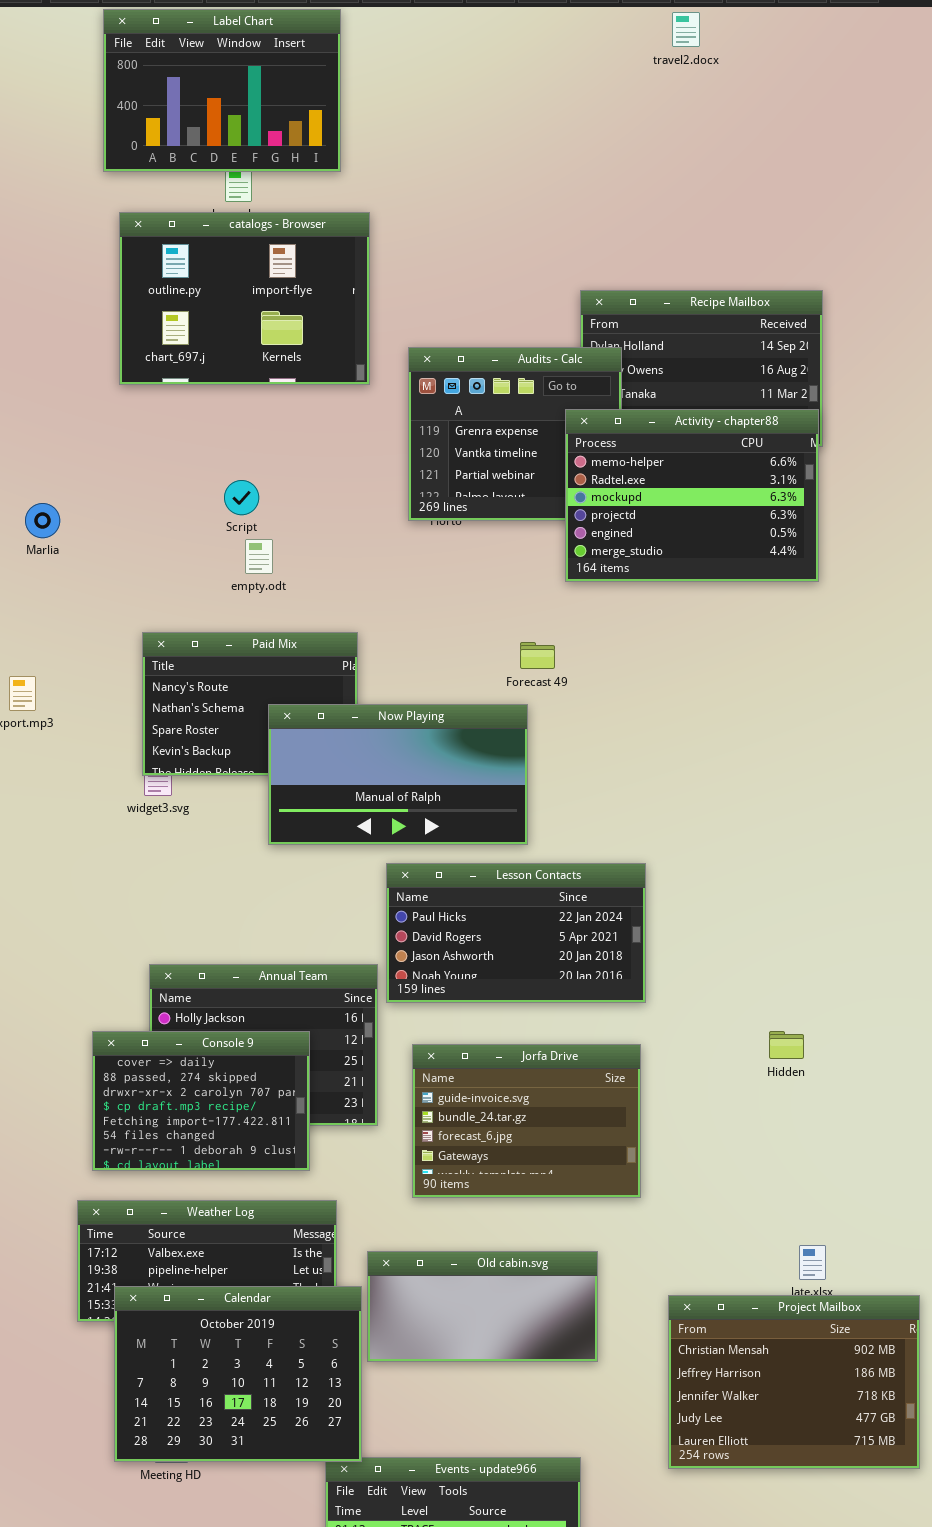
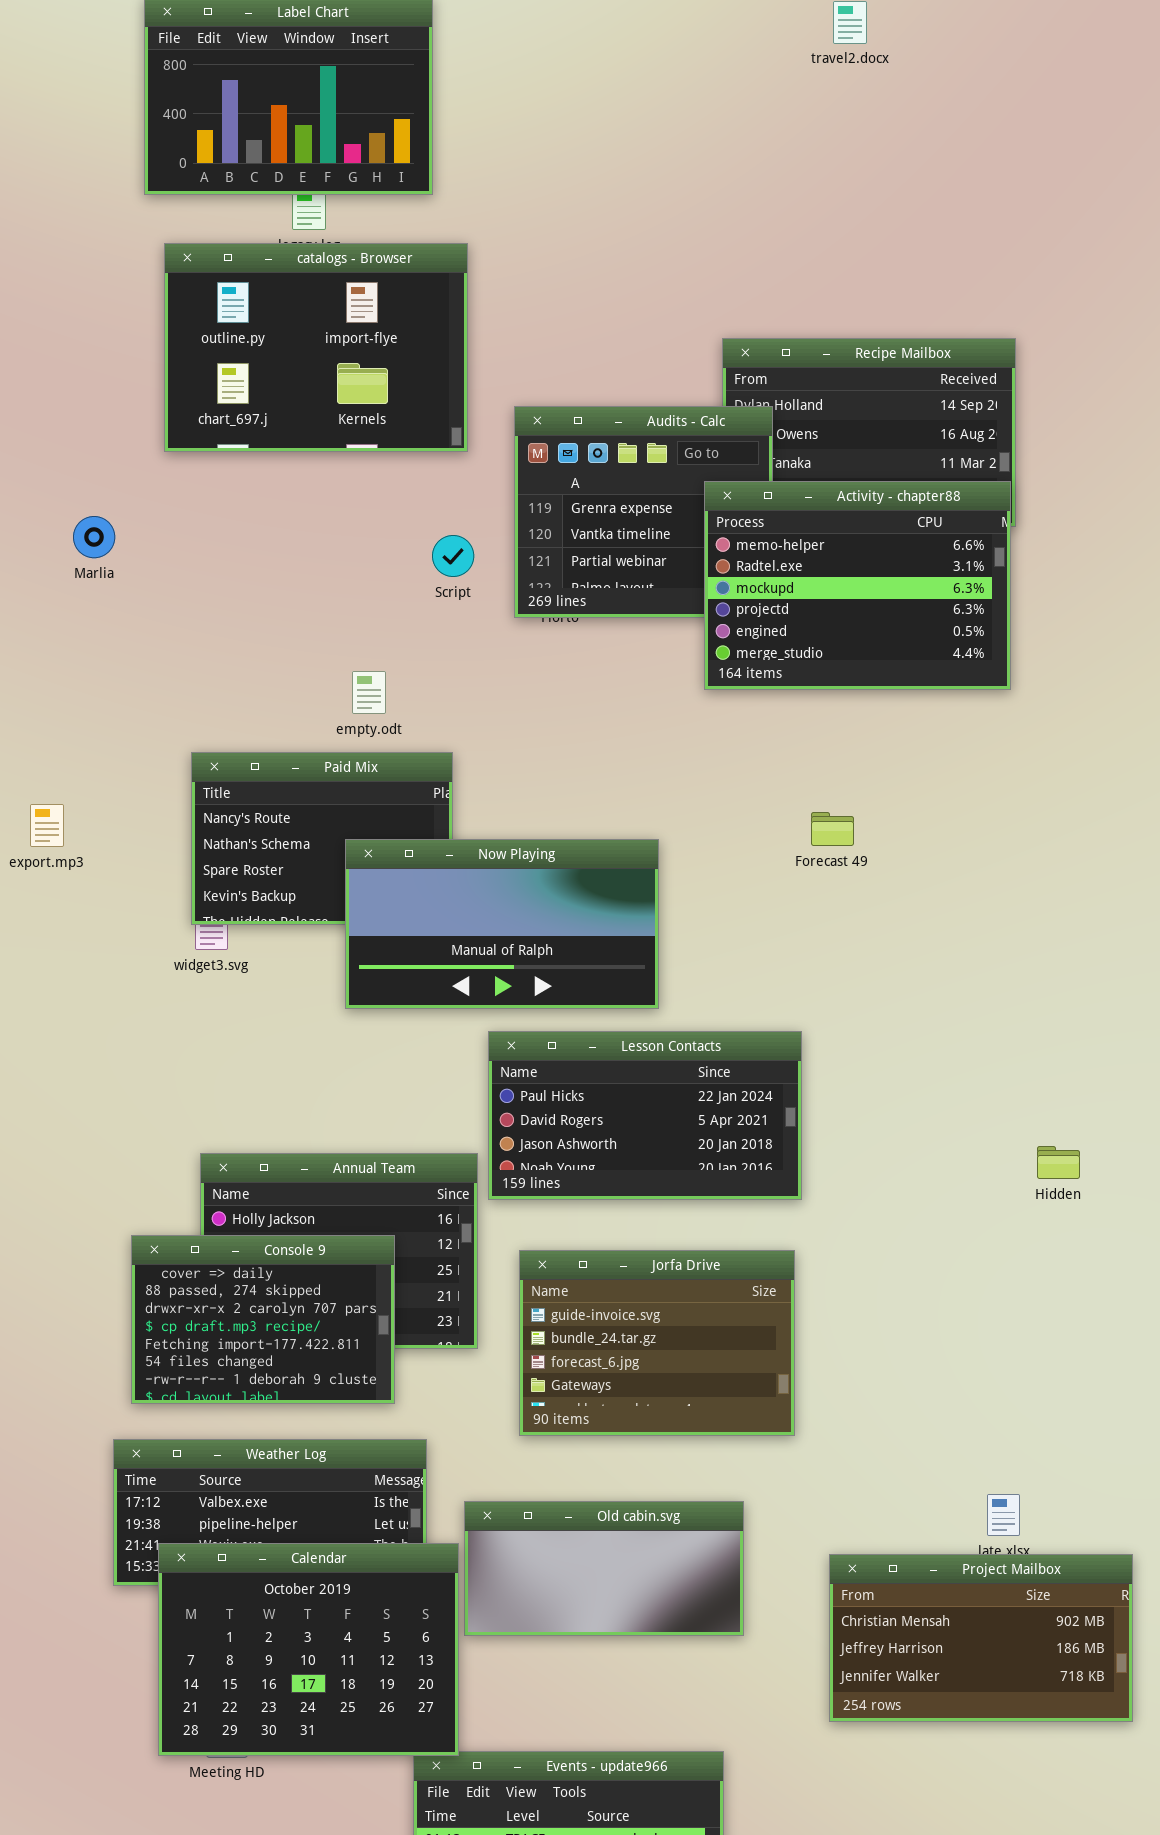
Script: [224,480,259,515] -> [432,535,474,577], moved
Marlia: [25,503,60,538] -> [73,516,115,558], moved
empty.odt: [245,539,273,574] -> [352,671,386,714], moved
Forecast 49: [520,642,555,669] -> [811,812,854,846], moved
Hidden: [769,1031,804,1059] -> [1037,1146,1080,1179], moved
Project Mailbox: [668,1295,920,1469] -> [829,1554,1133,1722], resized

